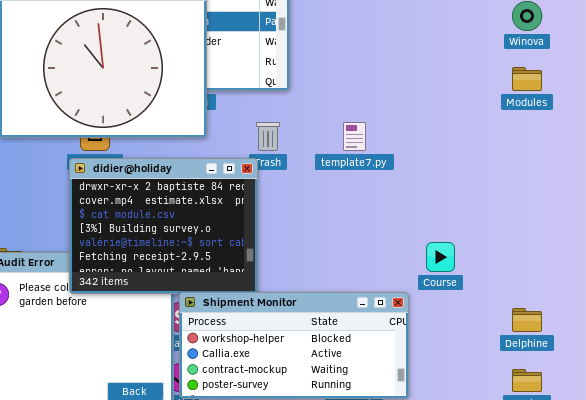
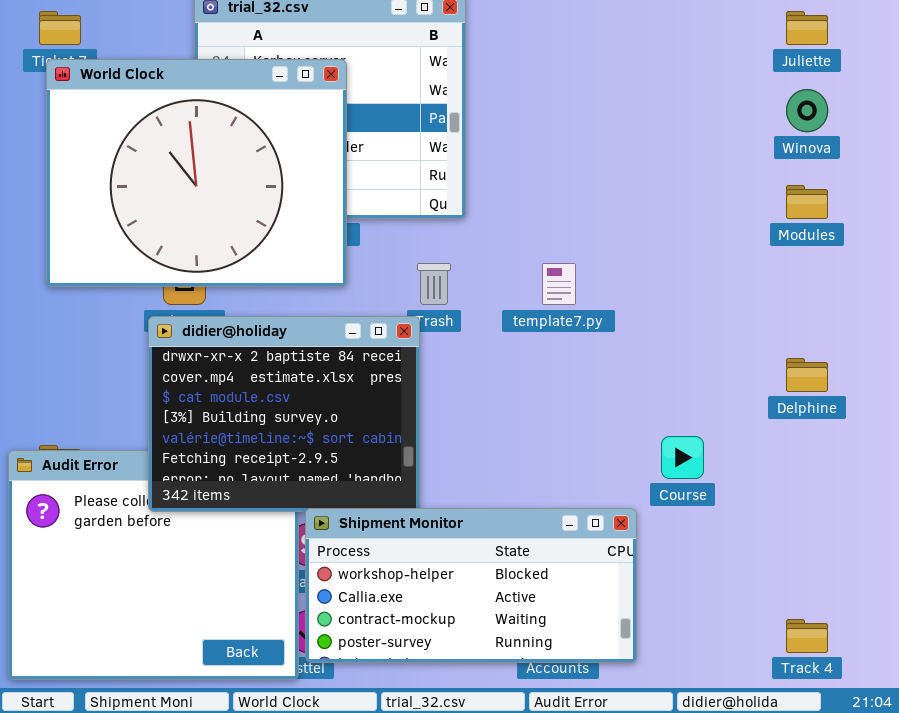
Delphine: [512,308,542,332] -> [786,358,828,392], moved

